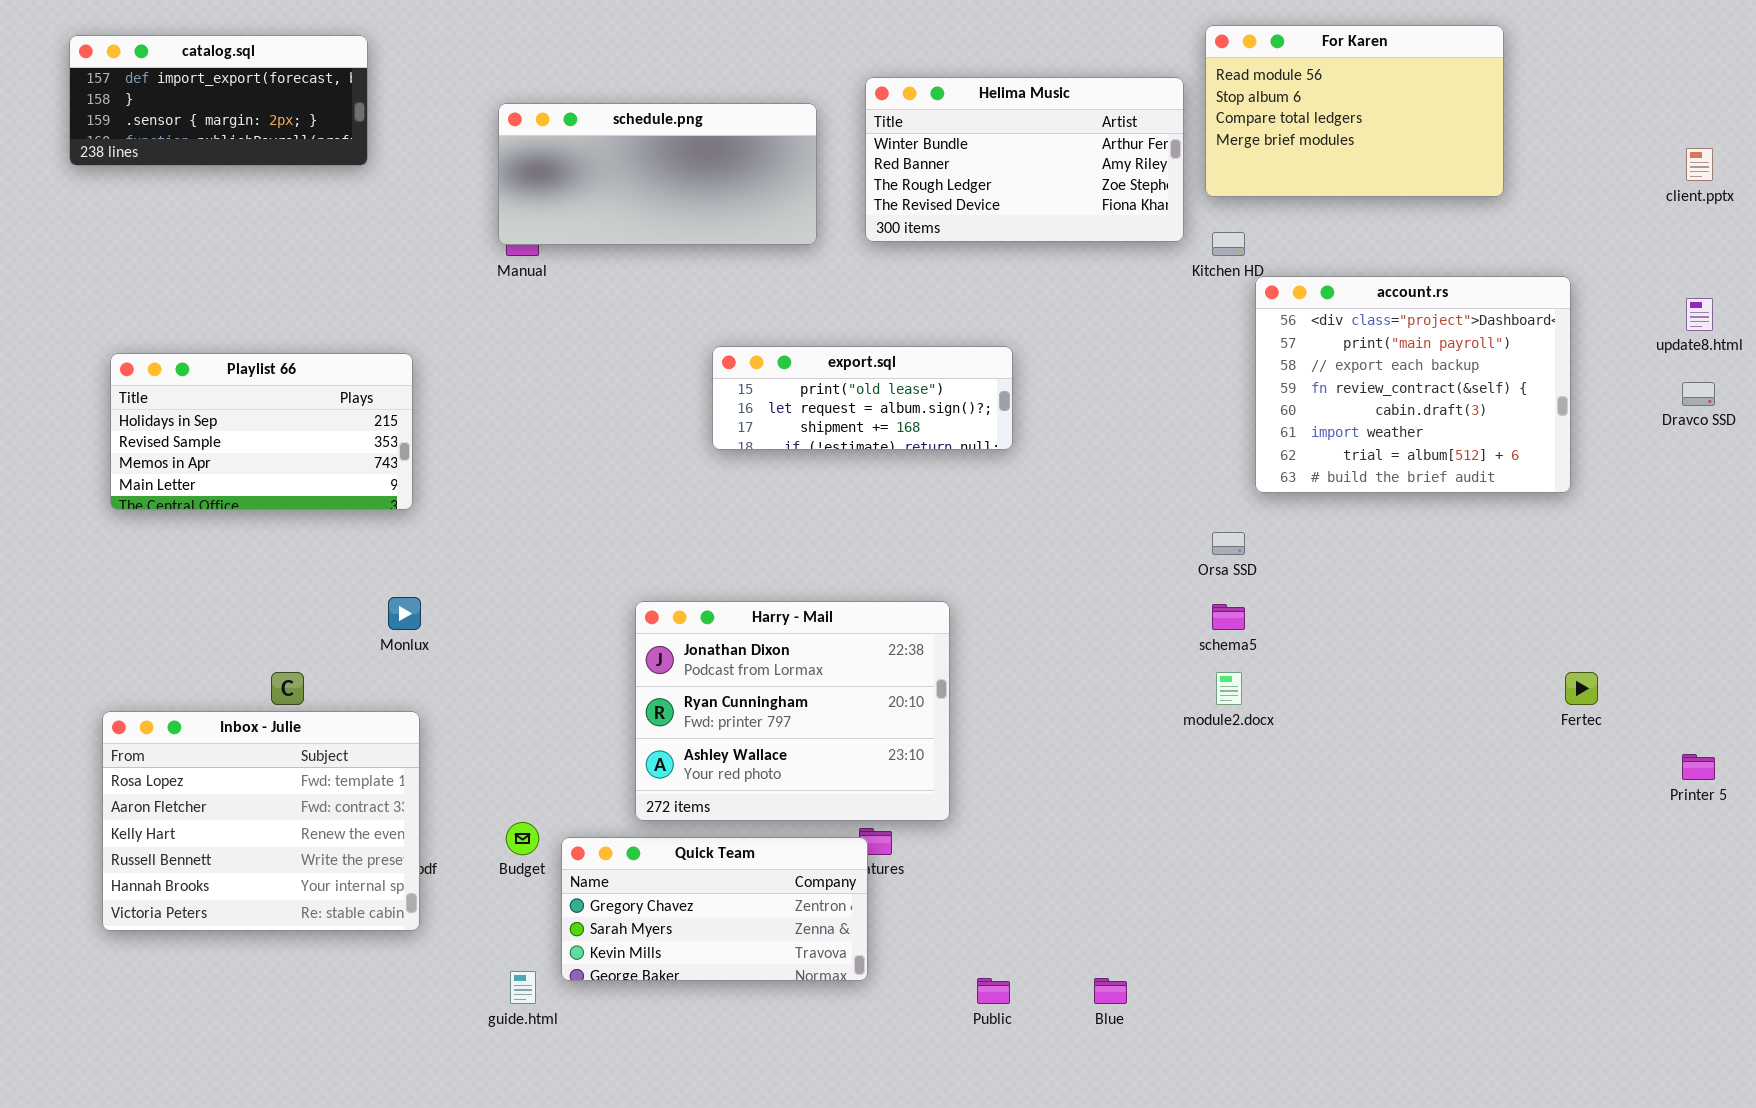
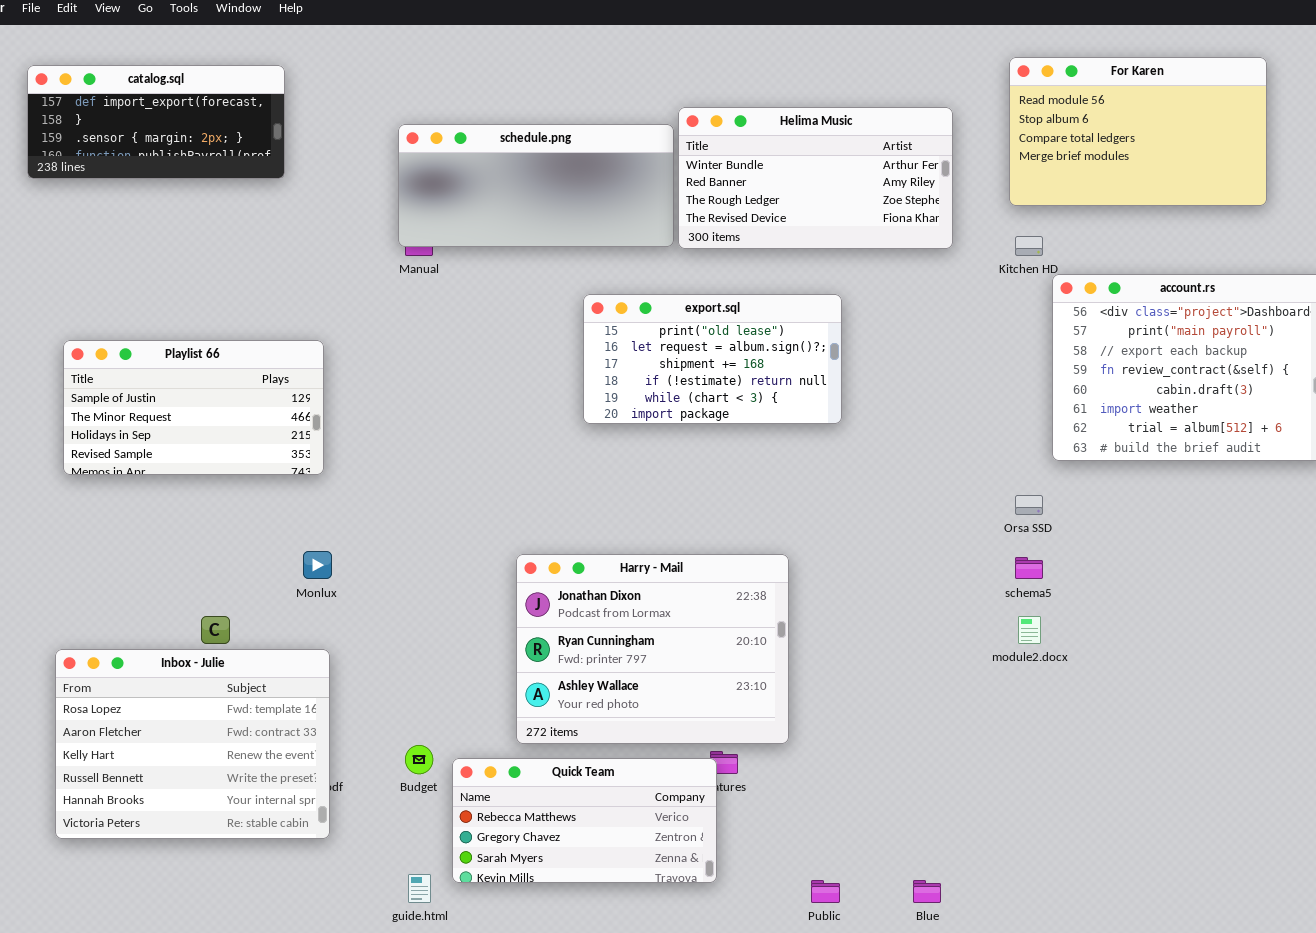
Helima Music: [865,77,1184,242] -> [678,107,953,249], moved
export.sql: [712,346,1013,450] -> [583,294,842,424], resized
Playlist 66: [110,353,413,510] -> [63,340,324,475], scrolled up 2 rows
Quick Team: [561,837,868,981] -> [452,758,717,883], scrolled up 1 row

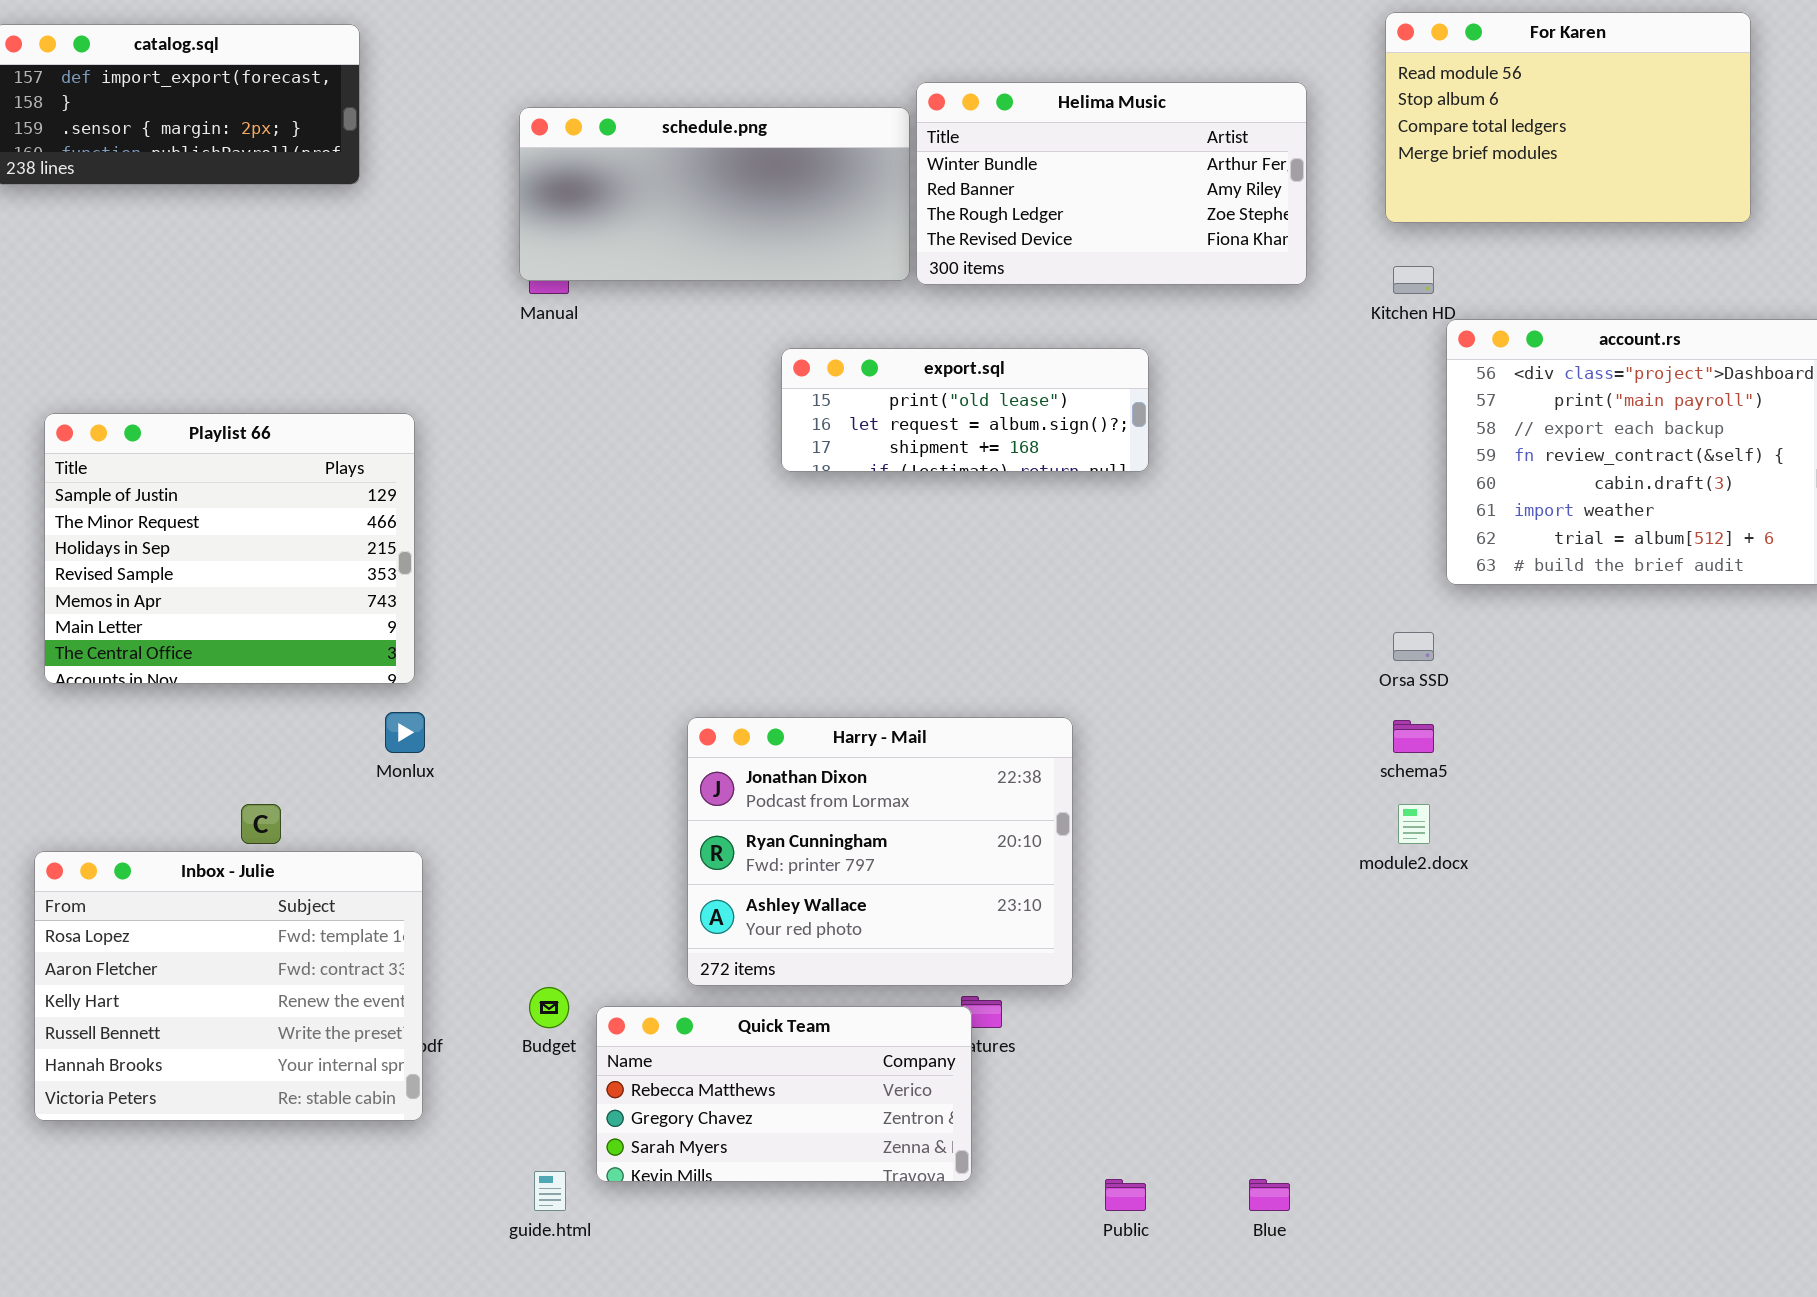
export.sql: [583,294,842,424] -> [781,348,1149,472], resized
Playlist 66: [63,340,324,475] -> [44,413,415,684], resized

